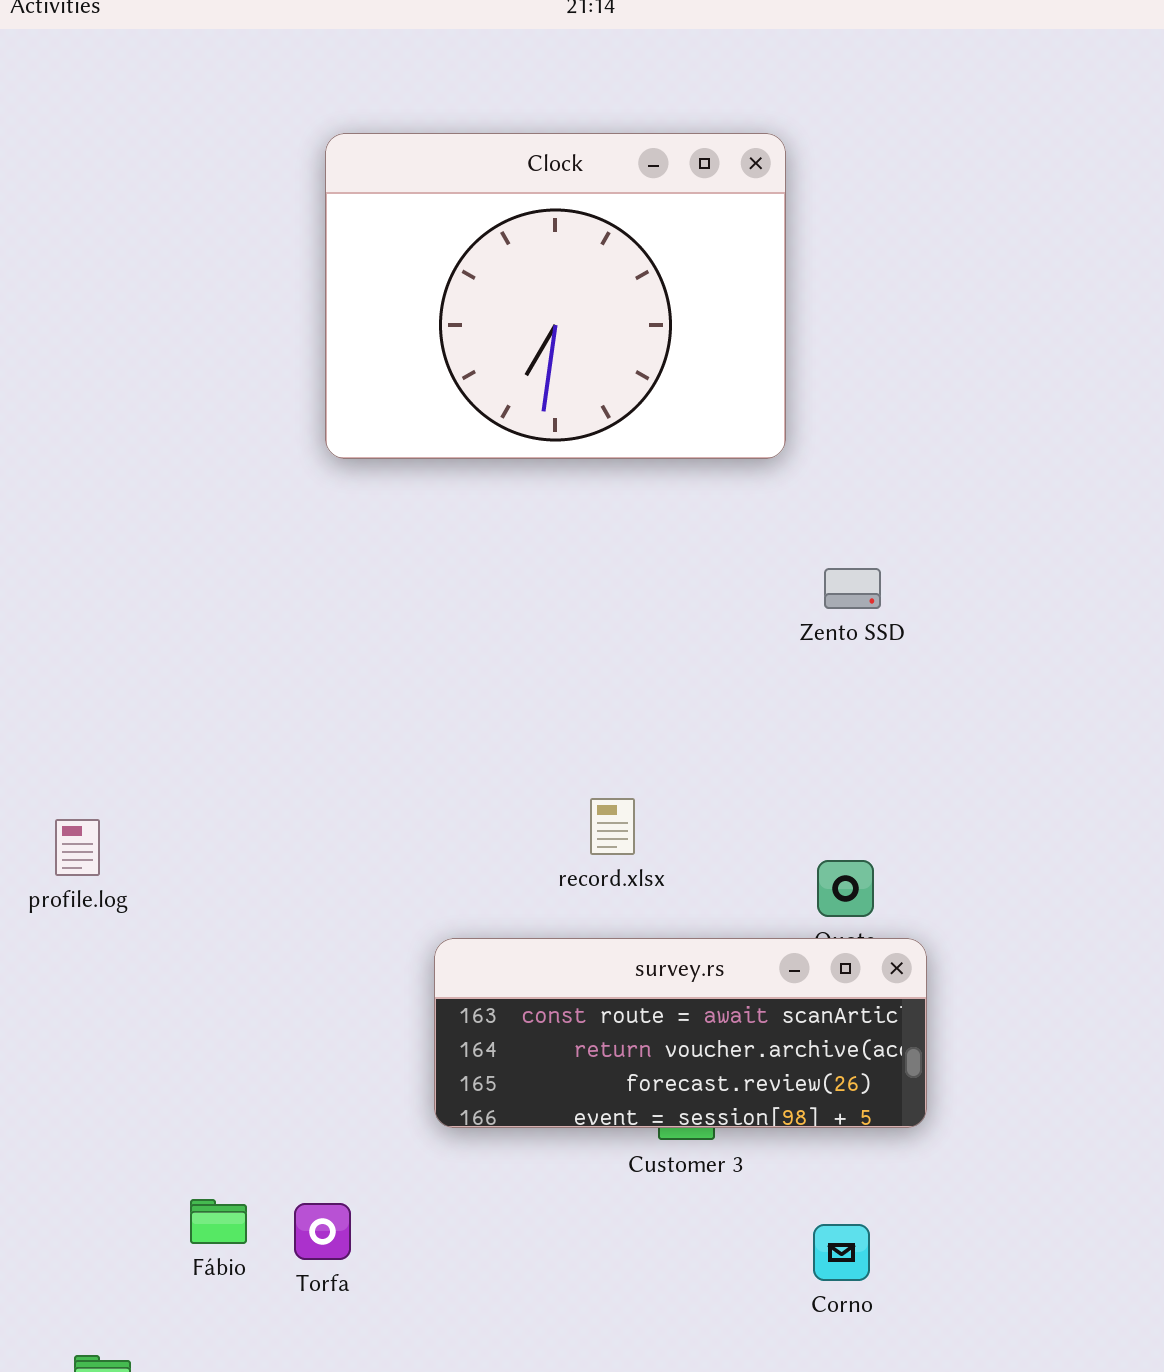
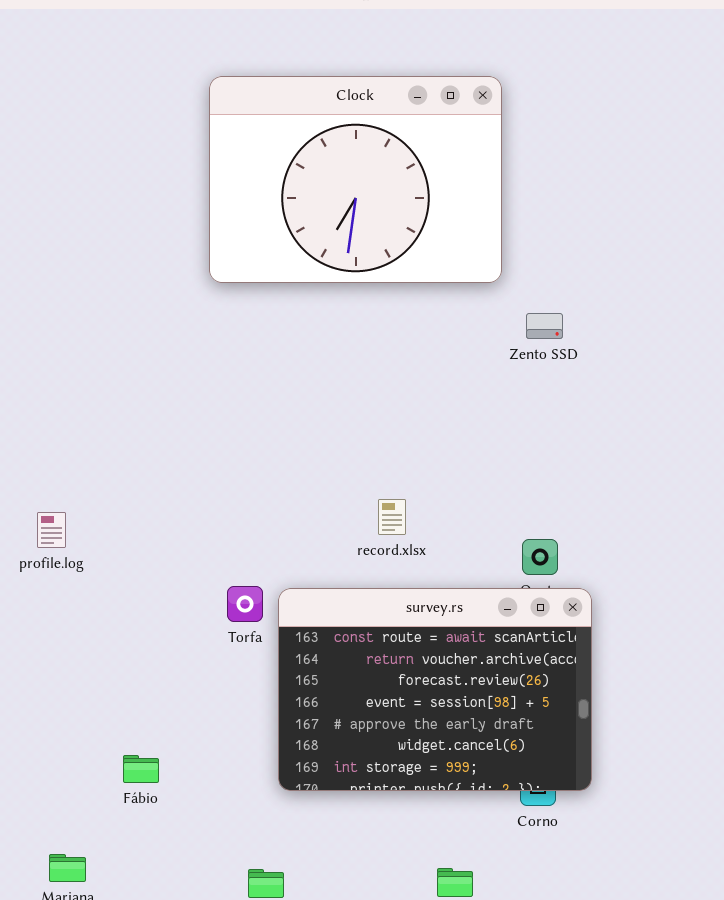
Zento SSD: [824,568,881,609] -> [526,313,563,339], moved
survey.rs: [434,938,927,1128] -> [278,588,592,791], resized
Torfa: [294,1203,351,1260] -> [227,586,263,622], moved

